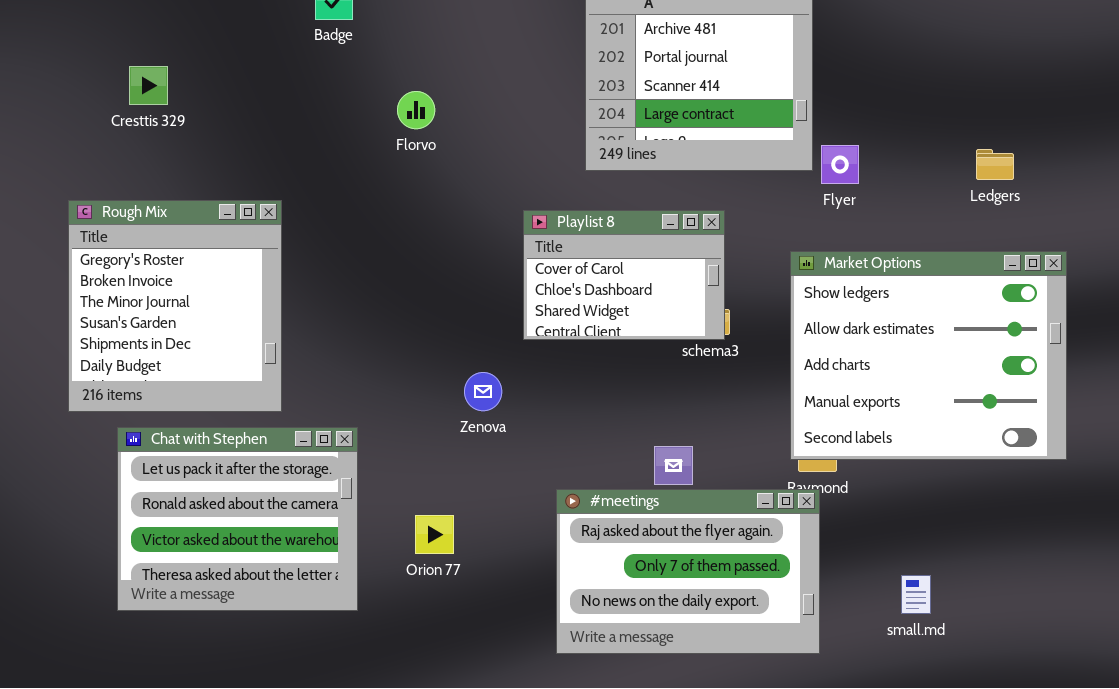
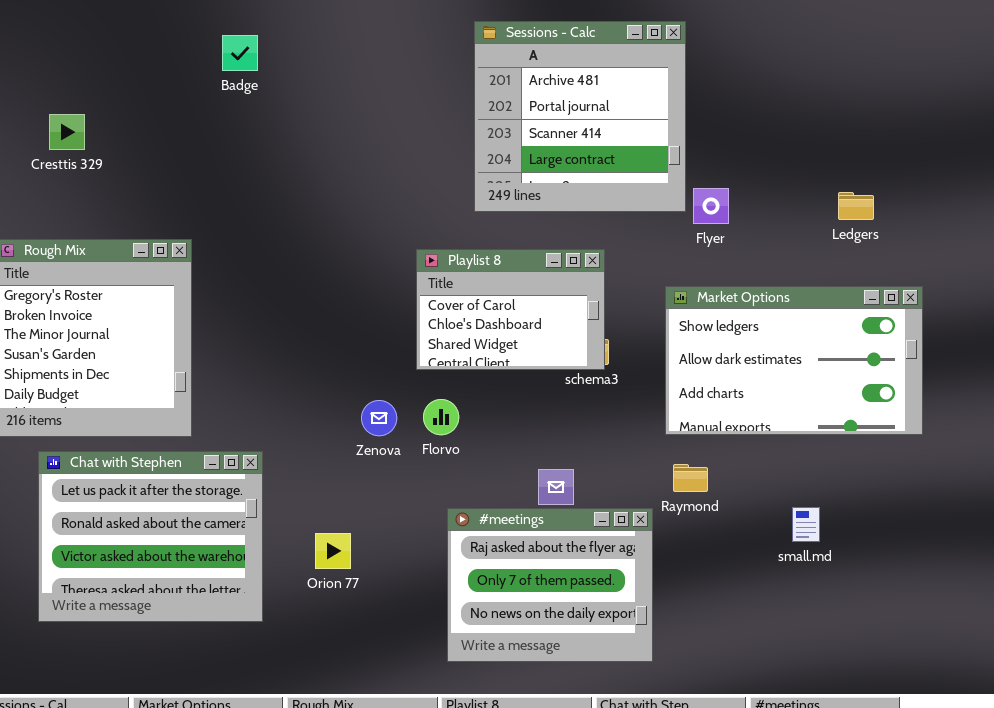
Florvo: [397,91,435,129] -> [423,399,459,435], moved
Market Options: [790,251,1067,460] -> [665,286,923,435], resized
#meetings: [556,489,820,654] -> [447,508,653,662], resized
small.md: [901,575,931,614] -> [792,507,820,542], moved

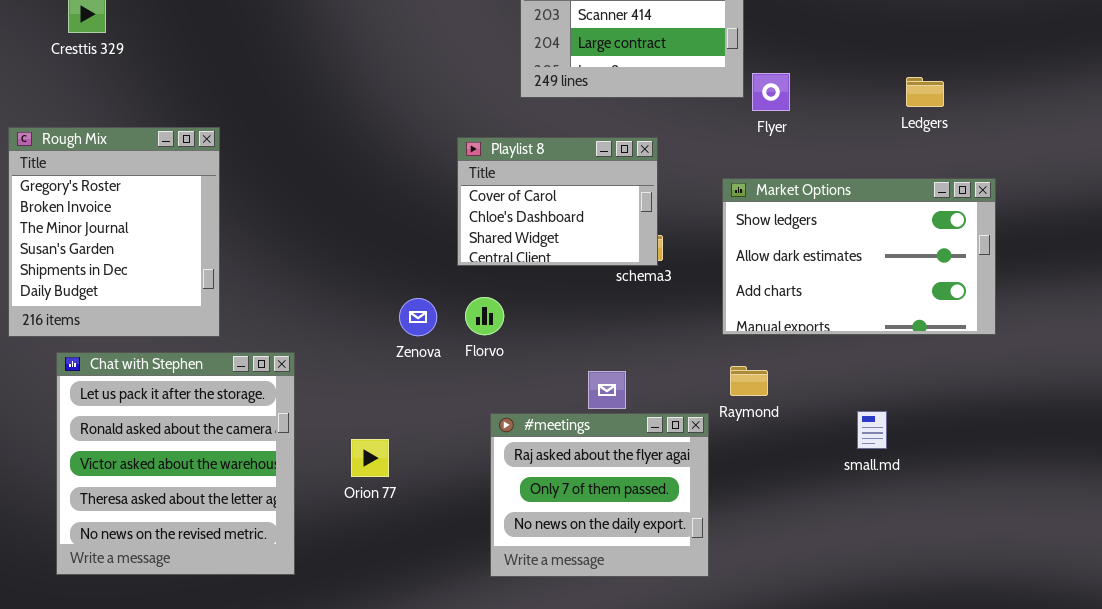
Chat with Stephen: [38,451,263,622] -> [56,352,295,575], resized

